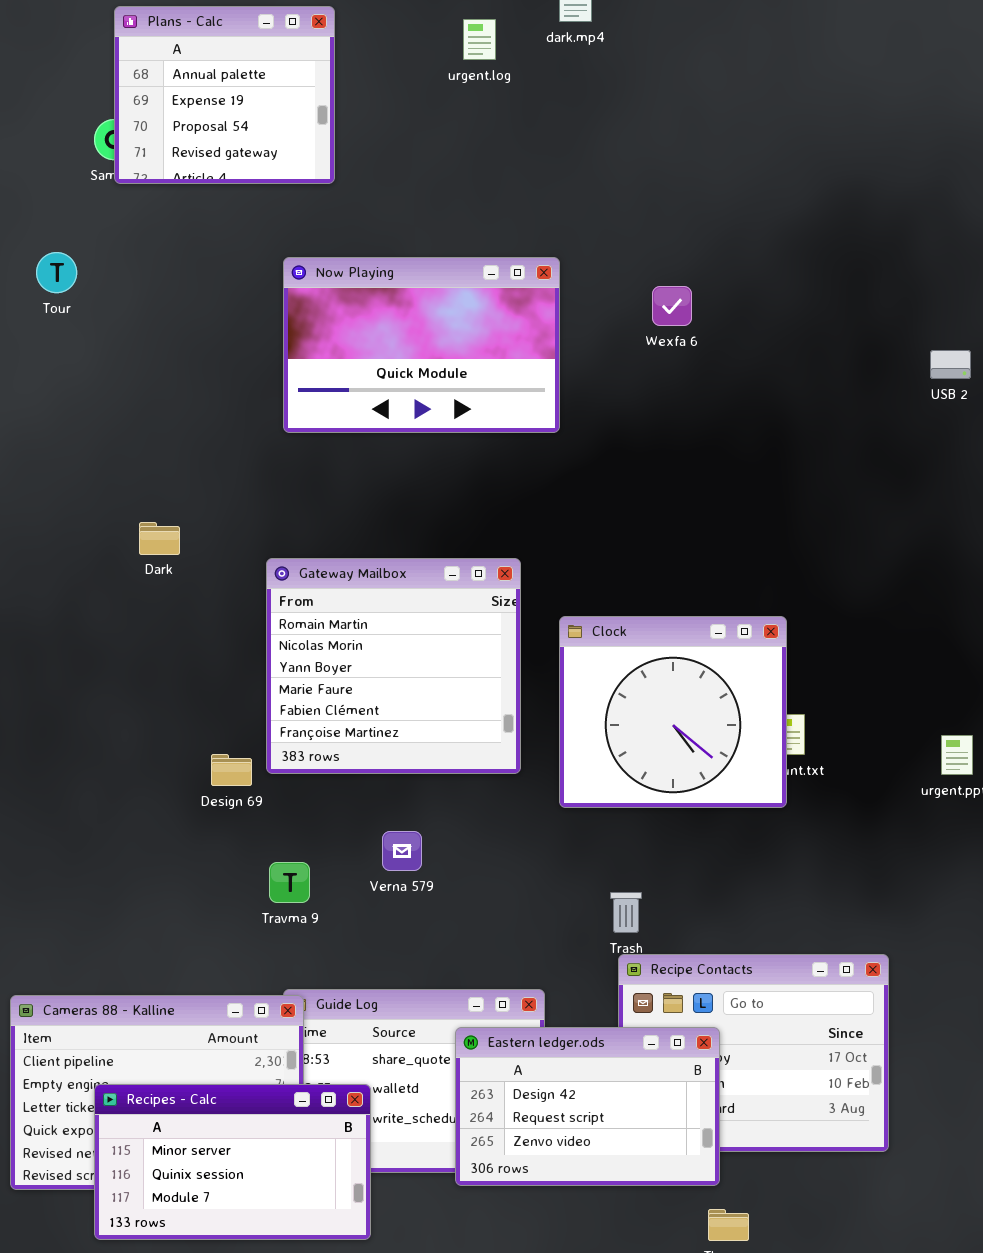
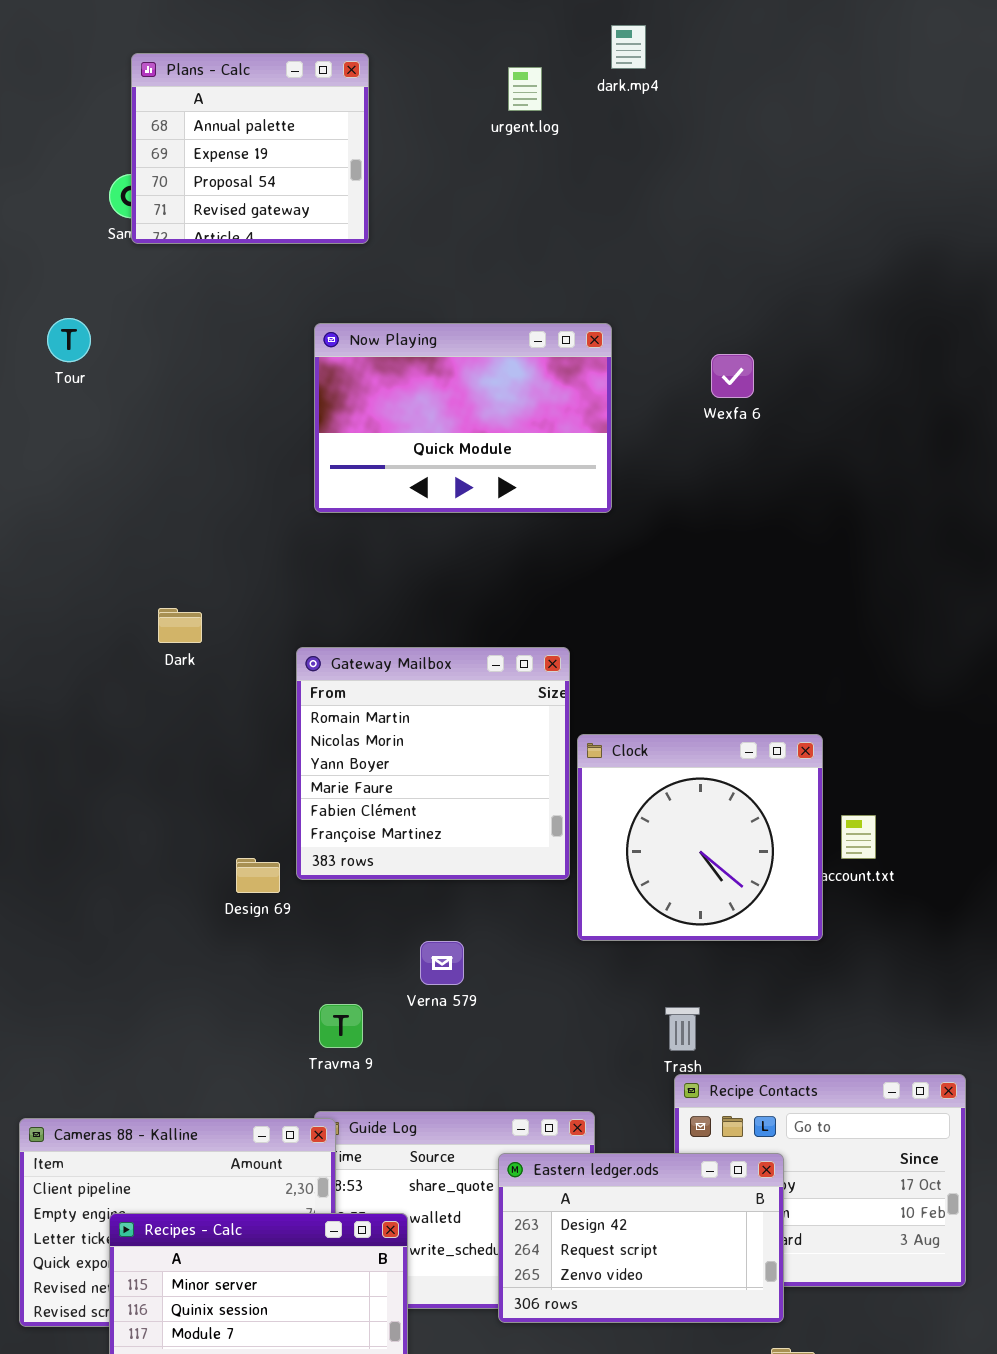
Clock: [559,616,787,808] -> [577,734,823,941], moved
Travma 9: [269,862,310,903] -> [319,1004,363,1048], moved

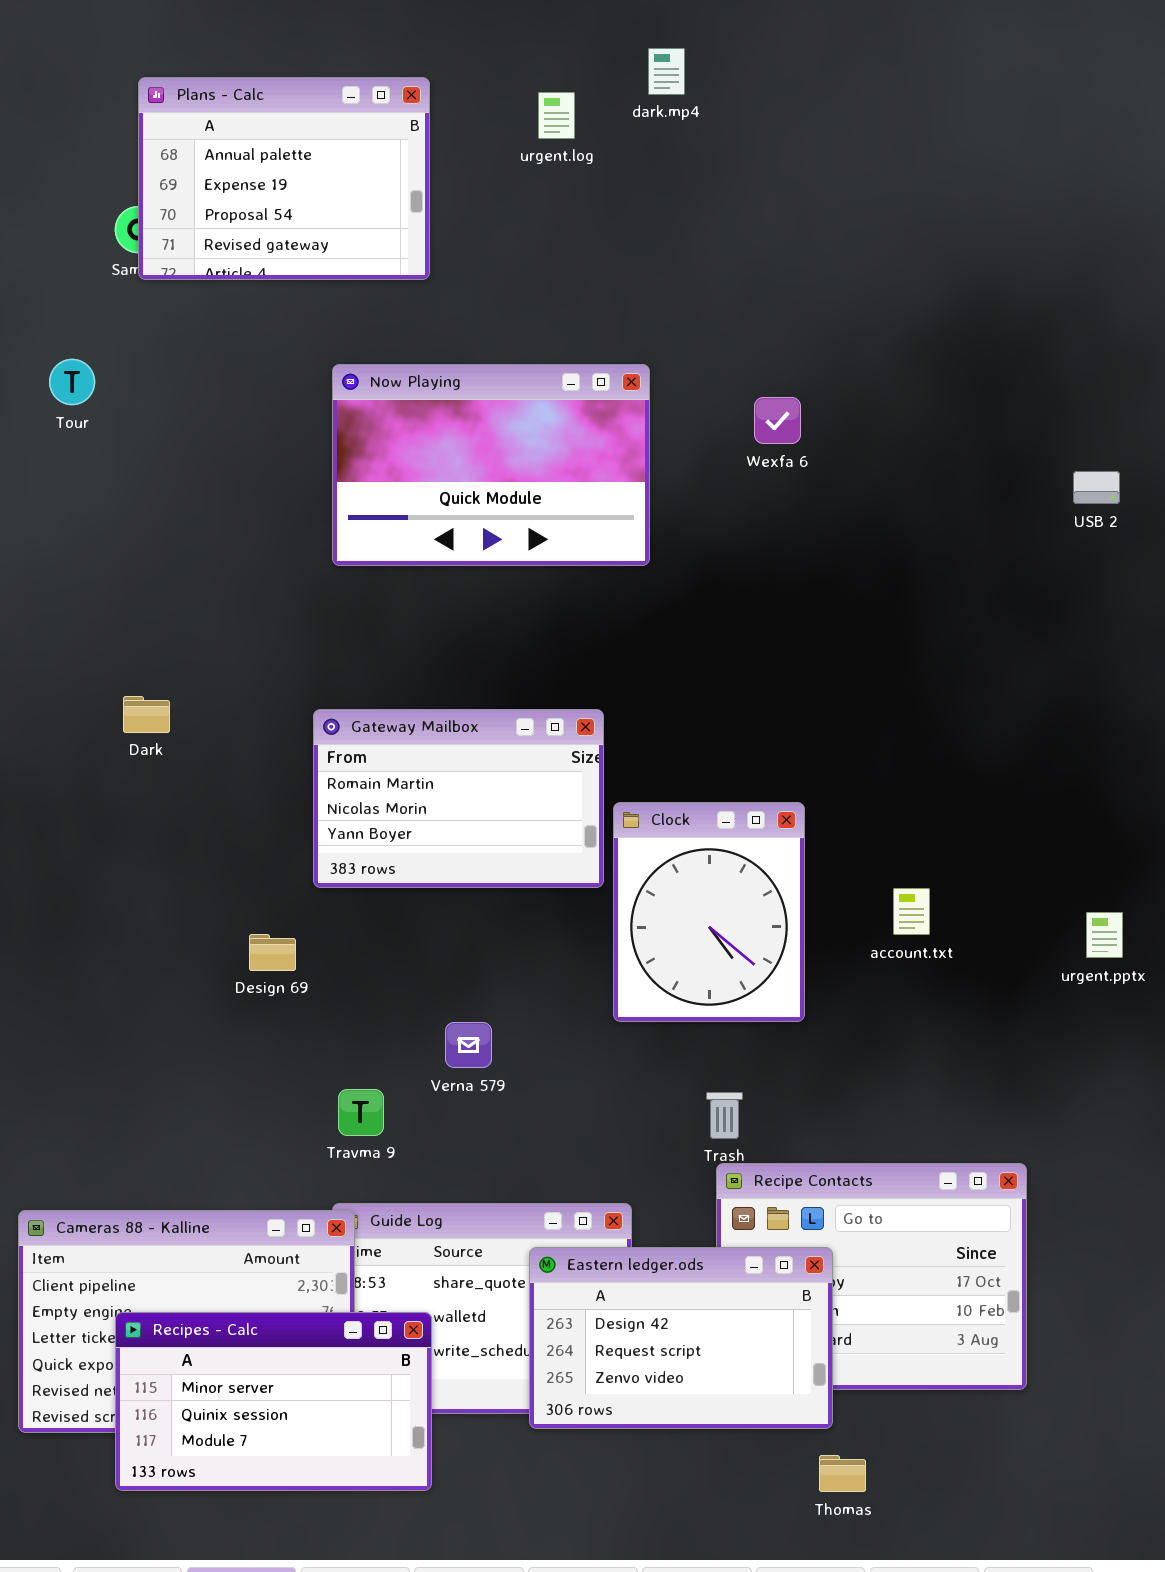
Plans - Calc: [131,53,369,244] -> [138,77,430,280], resized
Dark: [158,608,202,643] -> [123,696,170,733], moved
Gateway Mailbox: [296,647,570,880] -> [313,709,604,888], resized
Clock: [577,734,823,941] -> [613,802,805,1022], resized

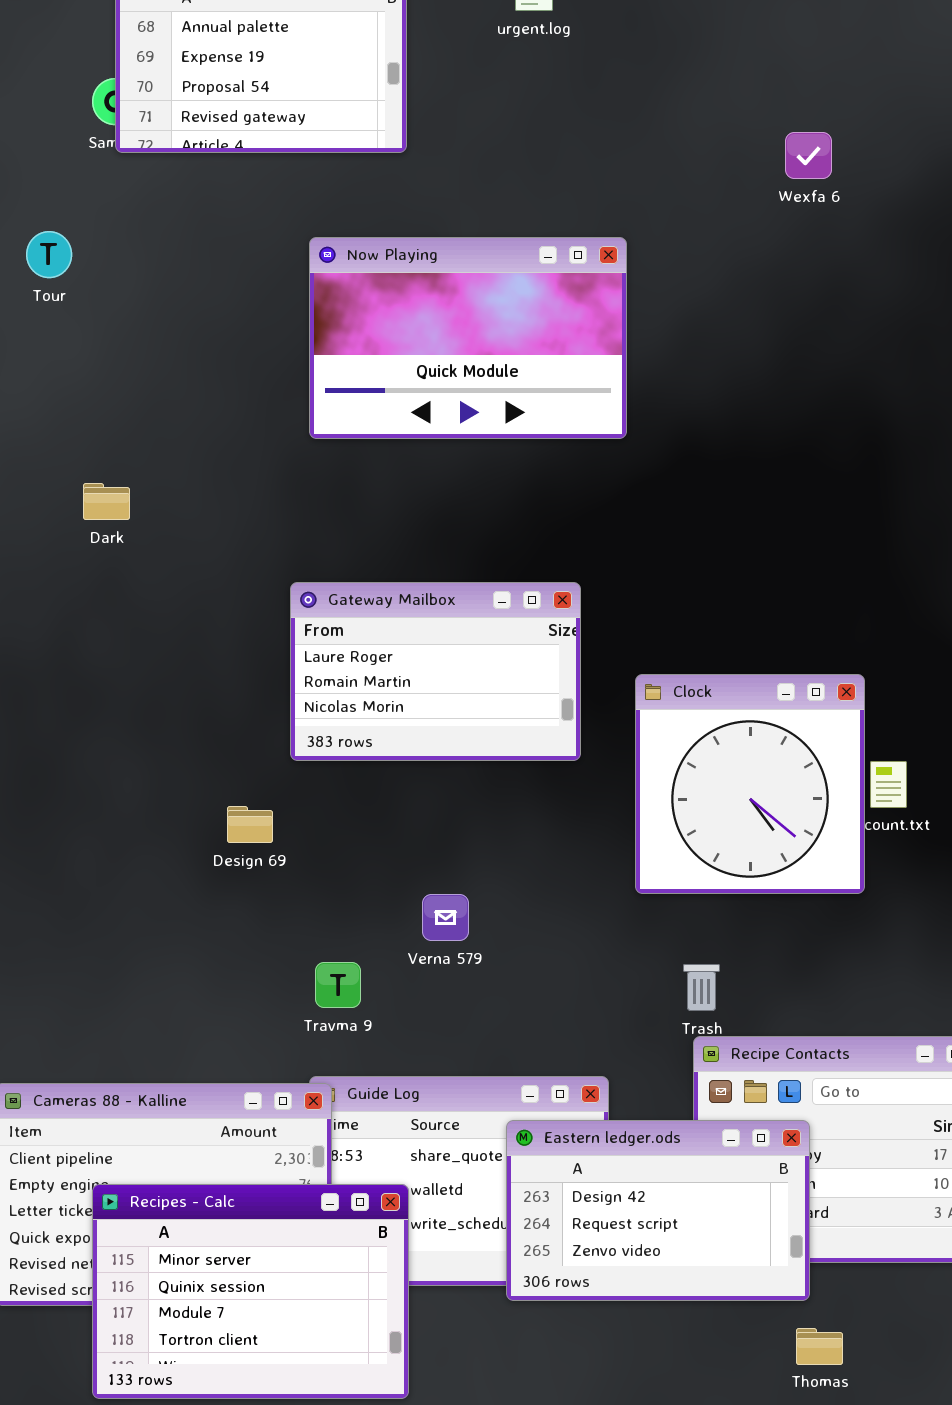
Wexfa 6: [754,397,801,444] -> [785,132,832,179], moved
Dark: [123,696,170,733] -> [83,483,130,520], moved
Gateway Mailbox: [313,709,604,888] -> [290,582,581,761], scrolled up 1 row
Clock: [613,802,805,1022] -> [635,674,865,894], moved, resized
Recipes - Calc: [115,1312,432,1491] -> [92,1184,409,1399], resized

